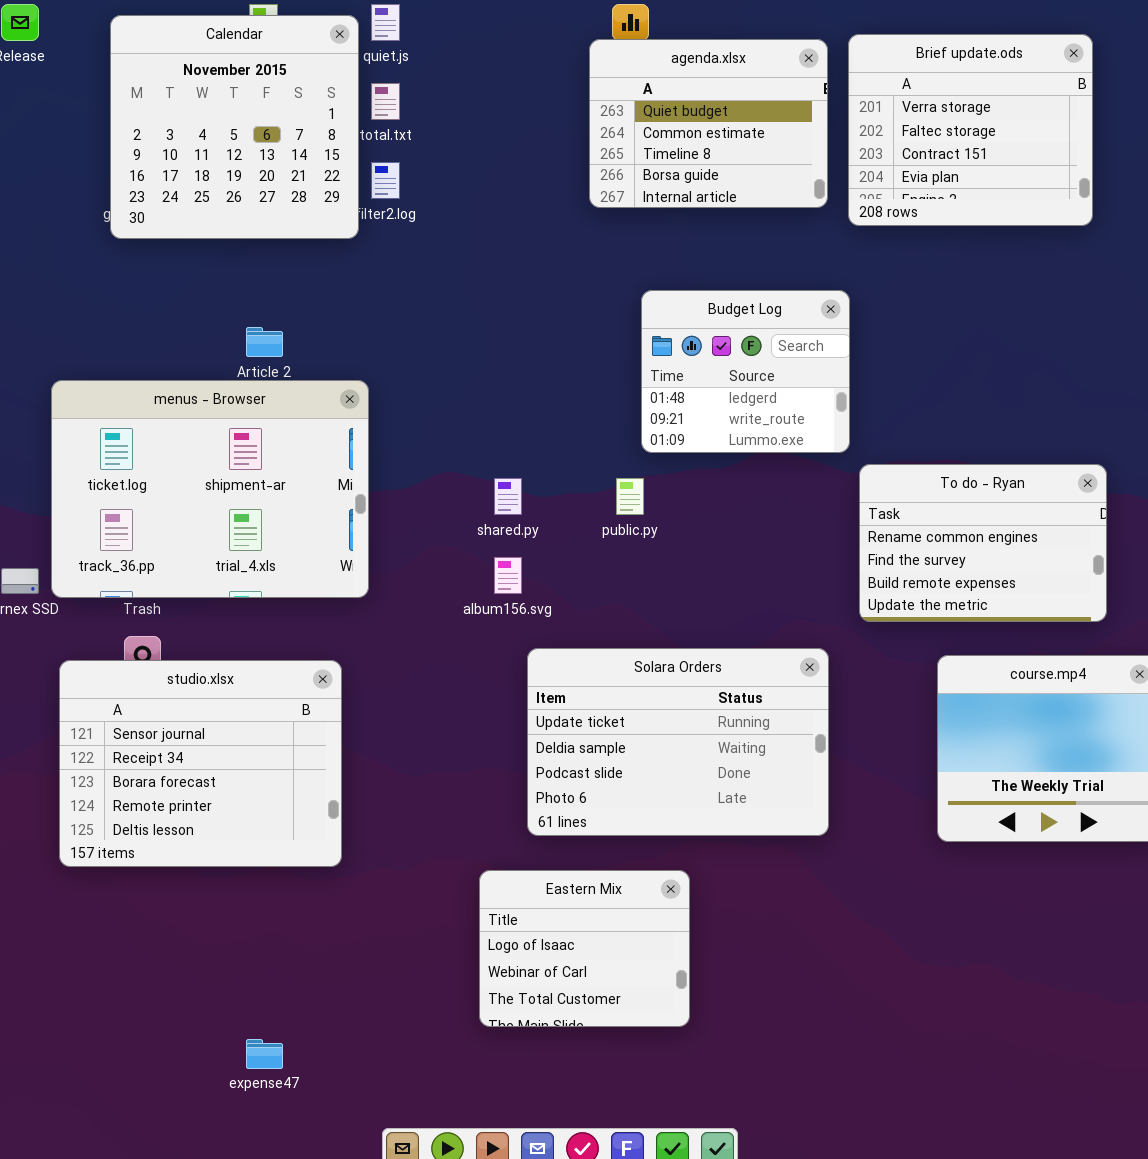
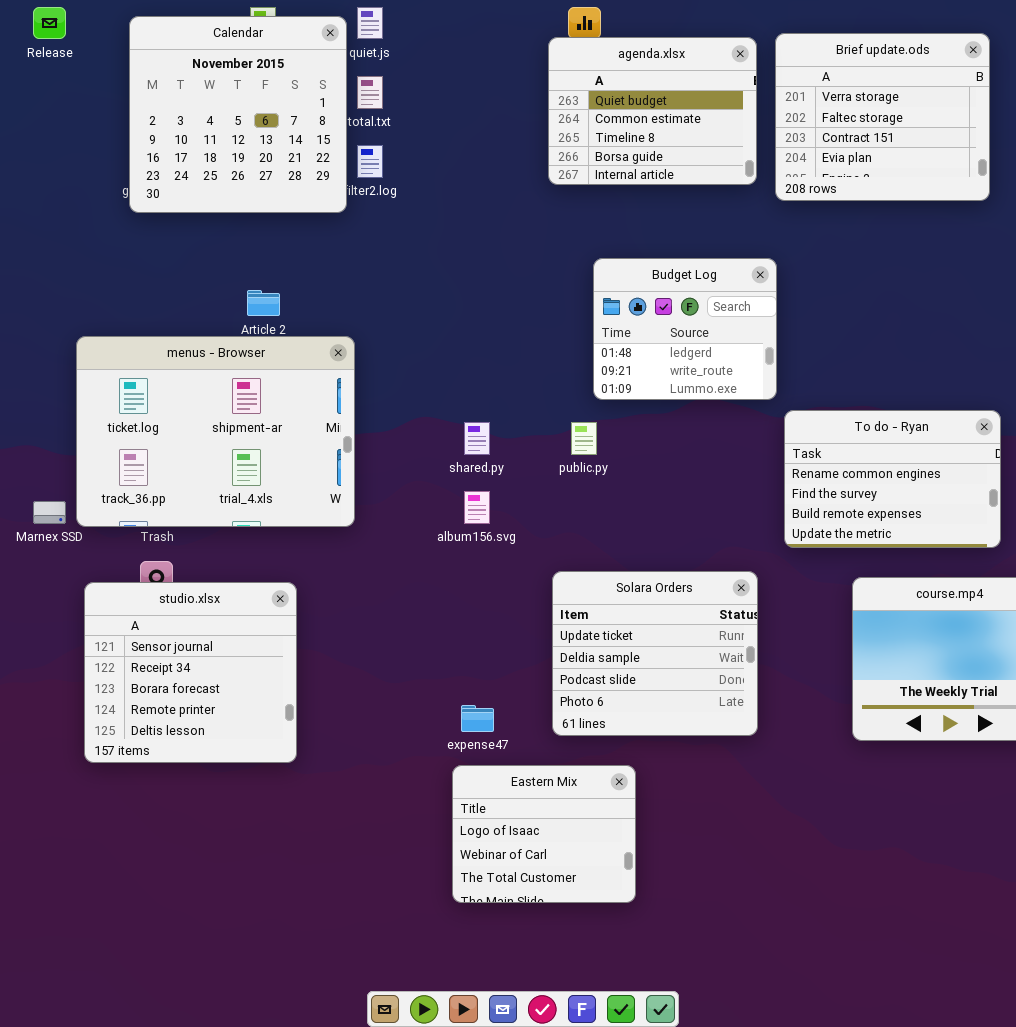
Solara Orders: [527,648,829,836] -> [552,571,758,736], resized
studio.xlsx: [59,660,342,867] -> [84,582,297,763], resized
expense47: [246,1039,283,1069] -> [461,705,494,732], moved

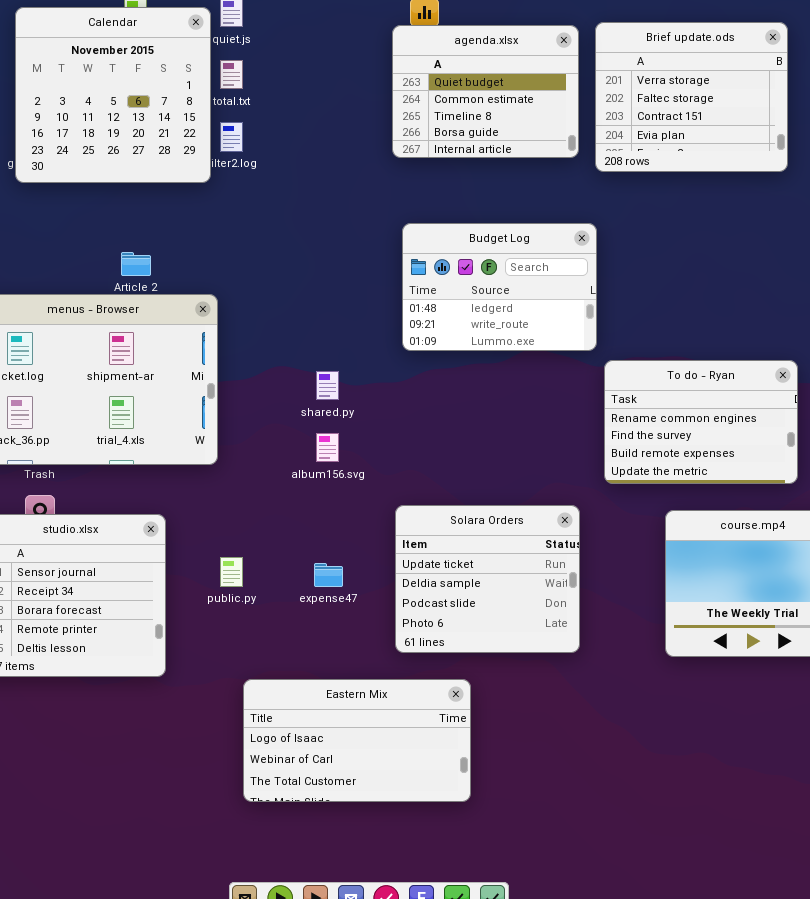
Budget Log: [593,258,777,400] -> [402,223,597,351], resized
public.py: [571,422,597,455] -> [220,557,243,587], moved
expense47: [461,705,494,732] -> [314,563,343,587], moved
Eastern Mix: [452,765,636,903] -> [243,679,471,802], resized

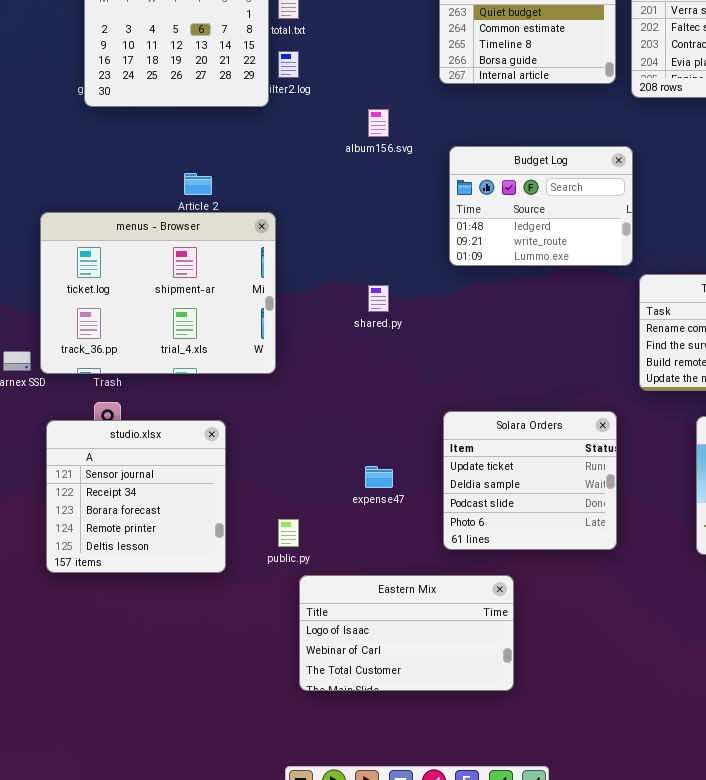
album156.svg: [316,433,339,462] -> [368,109,389,137], moved
public.py: [220,557,243,587] -> [278,519,299,547], moved

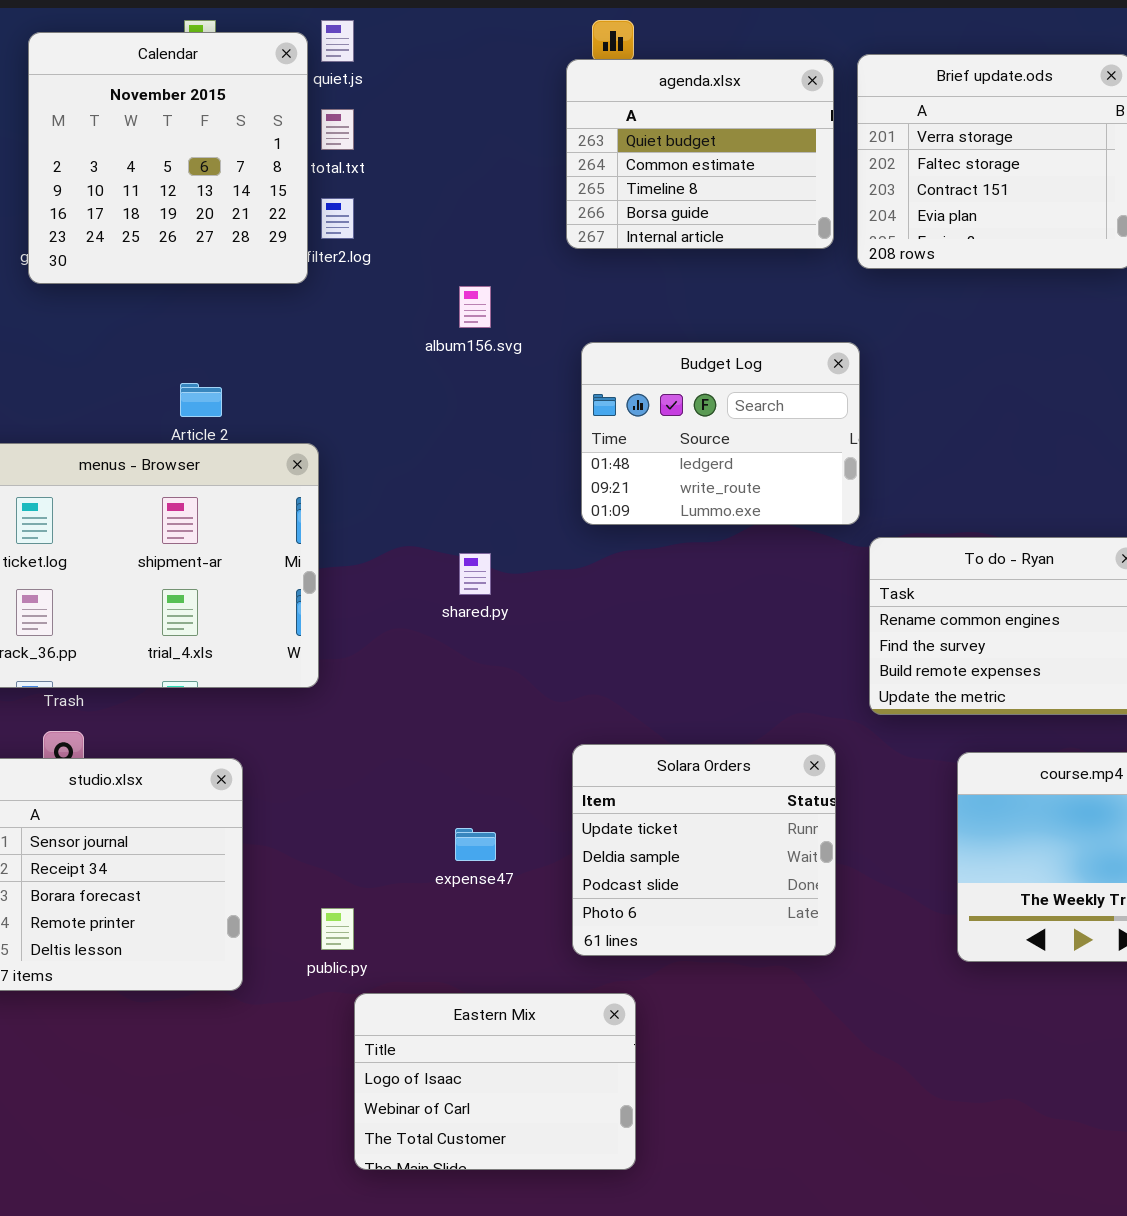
Eastern Mix: [299,575,514,691] -> [354,993,636,1170], resized

